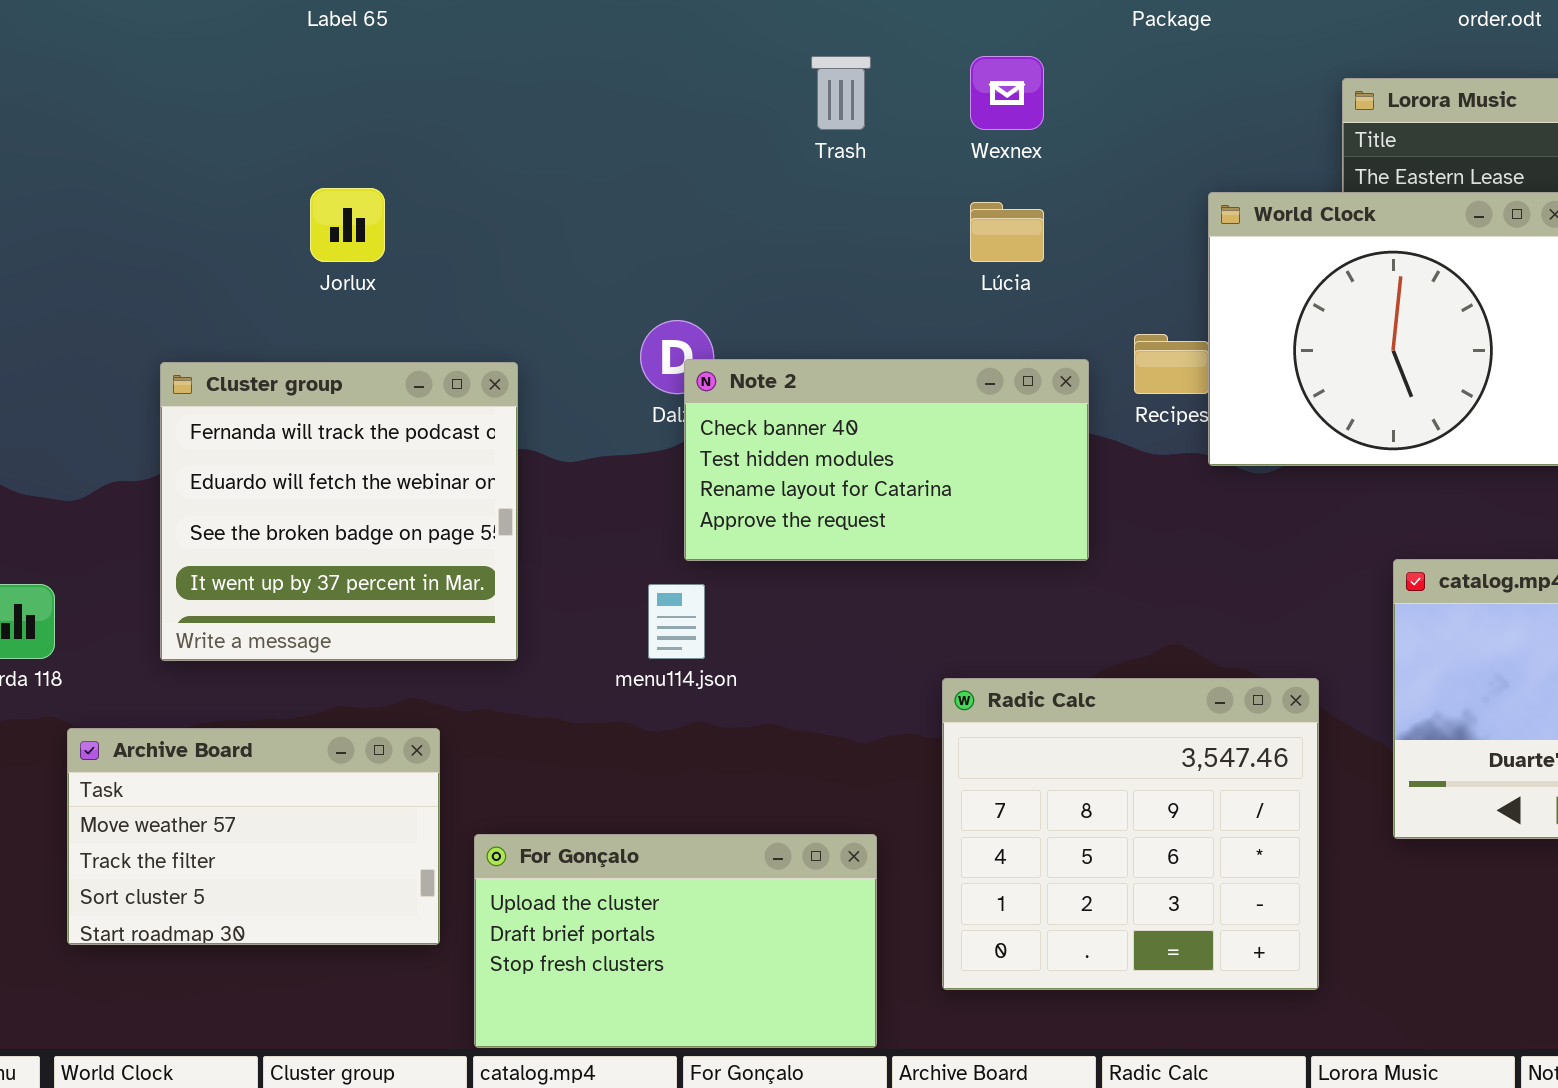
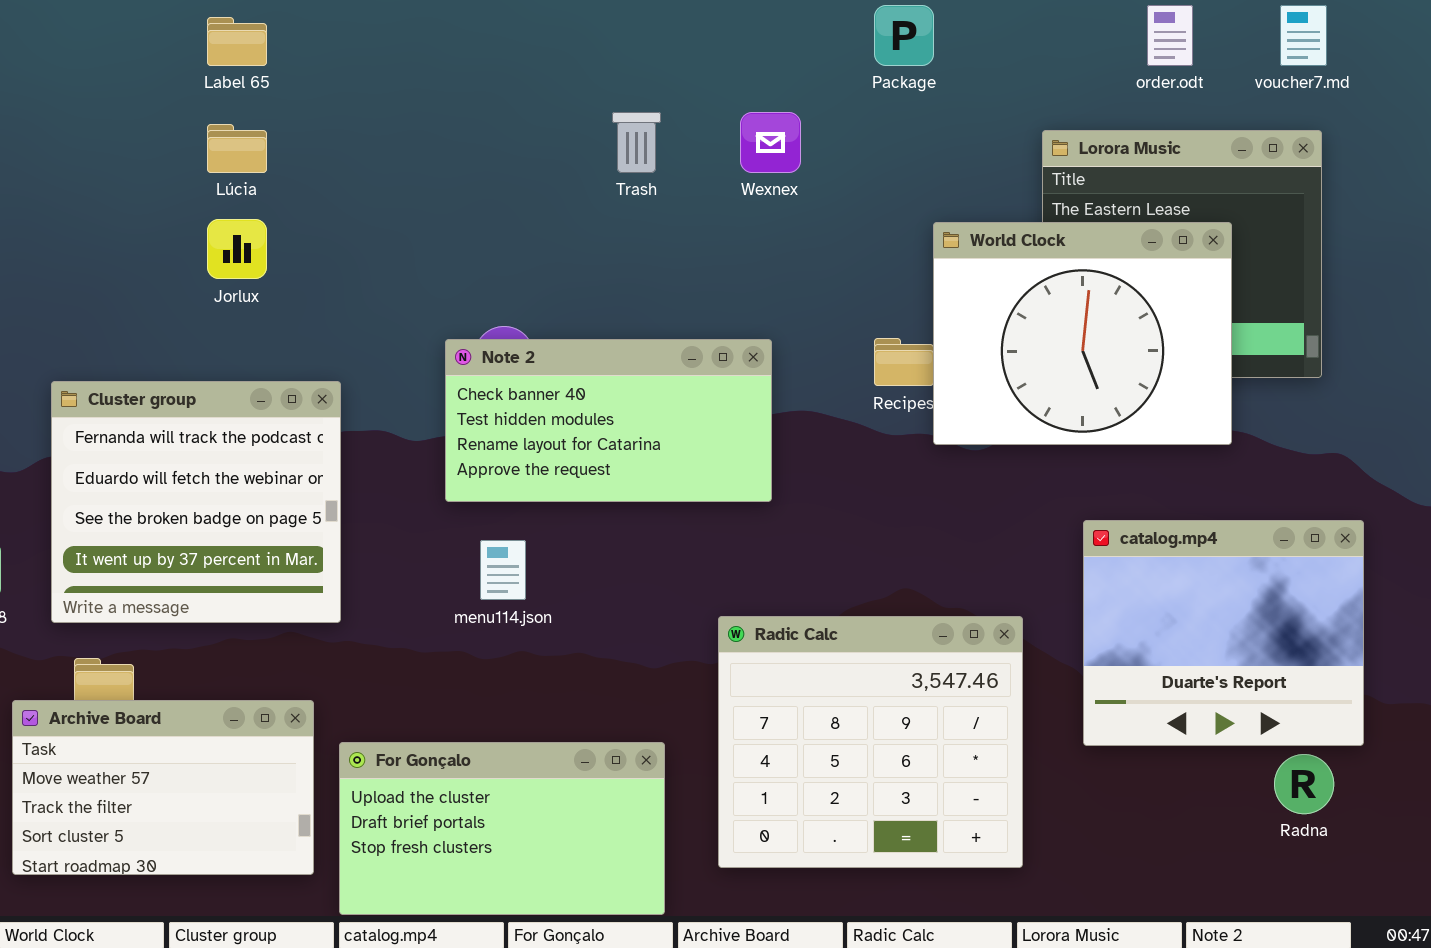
Lúcia: [970,202,1044,262] -> [207,124,267,173], moved
Note 2: [684,359,1089,561] -> [445,339,772,502], moved
Cluster group: [160,362,518,661] -> [51,381,341,623], moved
Archive Board: [67,728,440,945] -> [12,700,314,875], moved

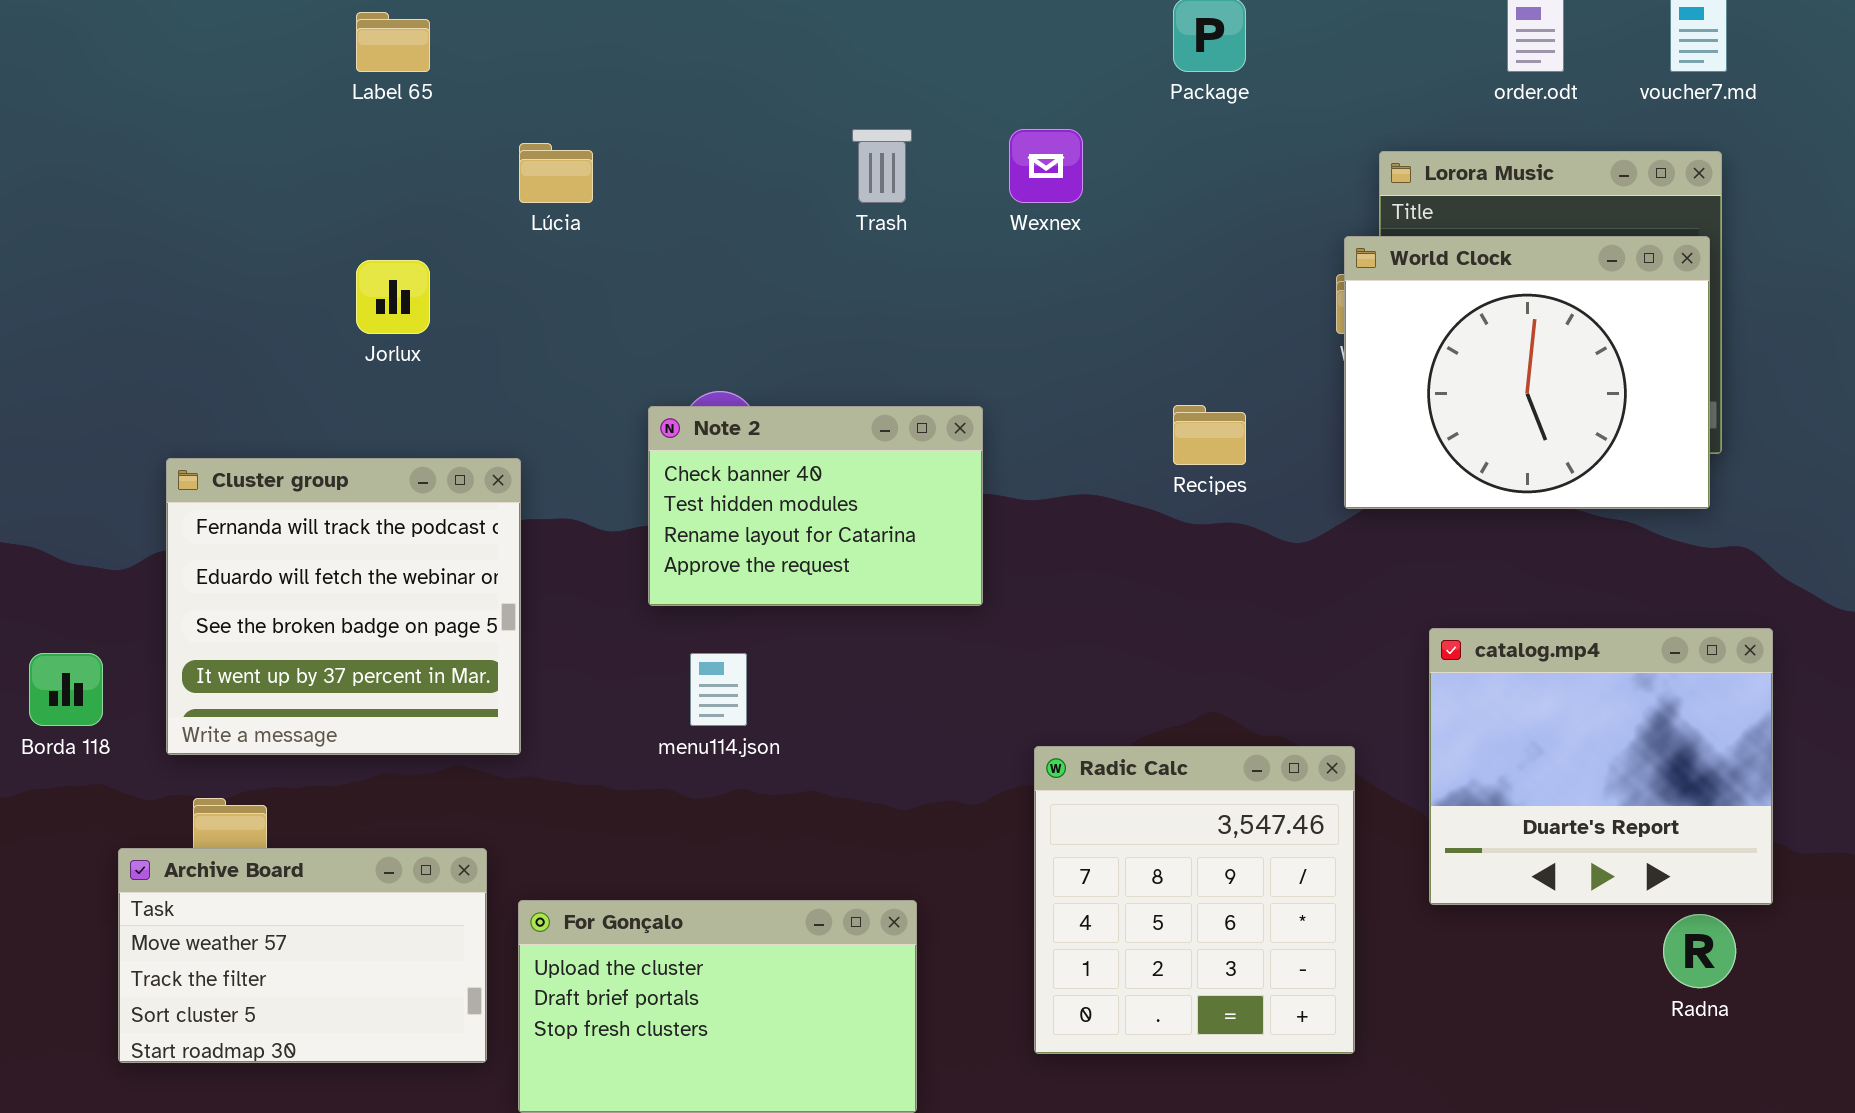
Lúcia: [207,124,267,173] -> [519,143,593,203], moved
World Clock: [933,222,1232,445] -> [1344,236,1710,509], moved
Note 2: [445,339,772,502] -> [648,406,983,606], resized
Radic Calc: [718,616,1023,868] -> [1034,746,1355,1054], resized

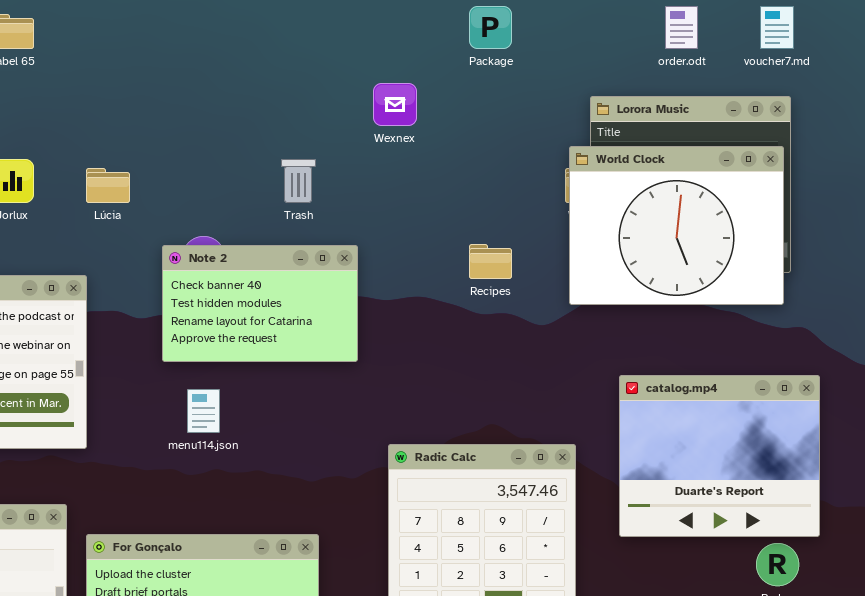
Trash: [852,129,912,203] -> [281,159,316,203], moved
Lúcia: [519,143,593,203] -> [86,168,130,203], moved

